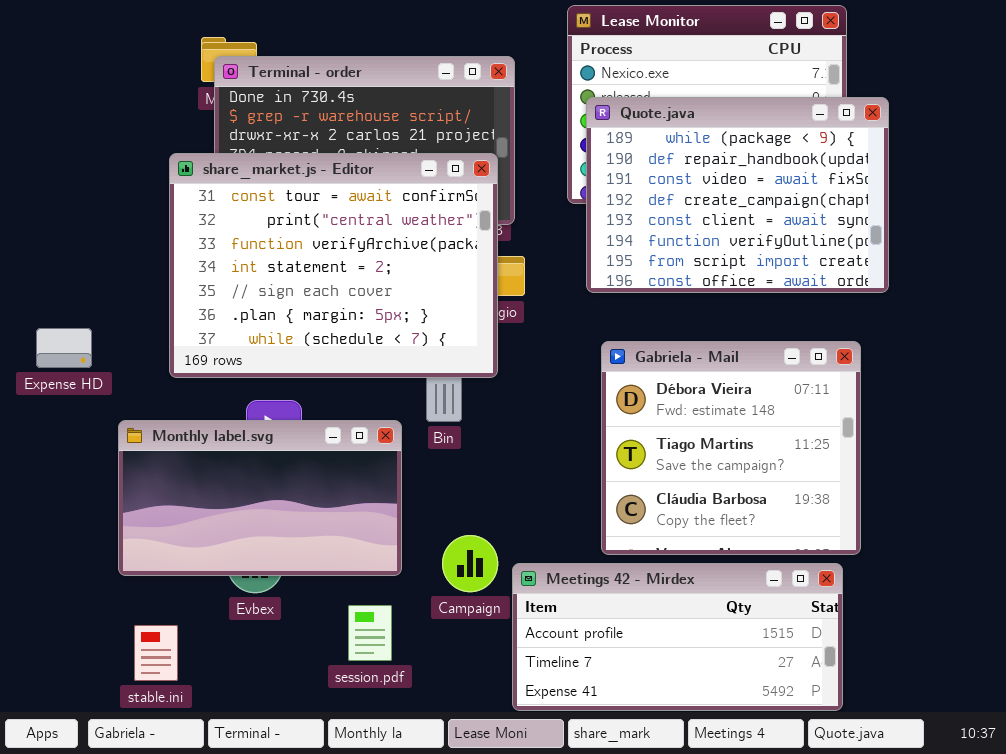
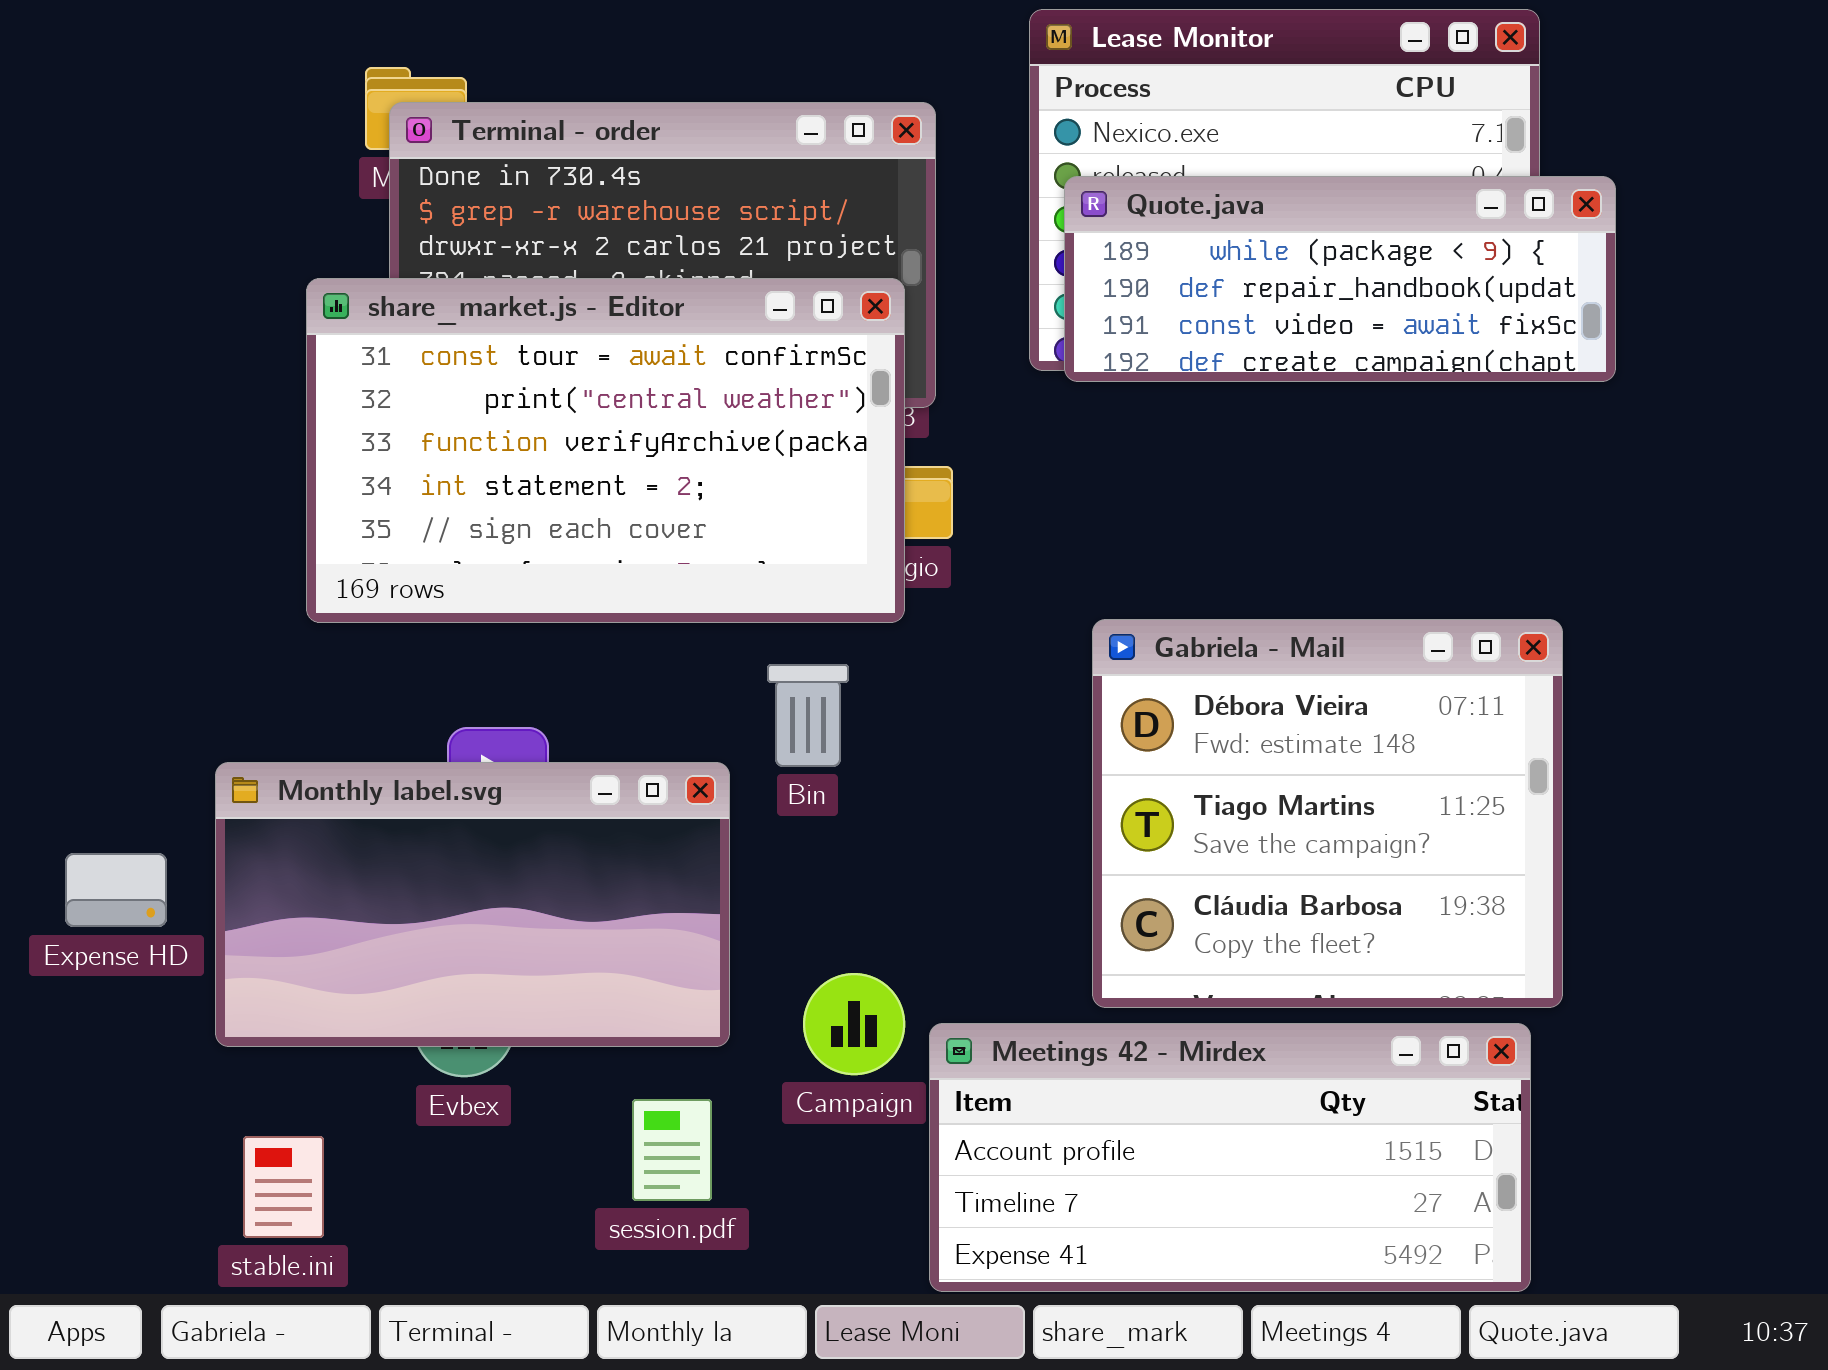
Quote.java: [586,97,889,293] -> [1064,176,1616,382], resized
share_market.js - Editor: [169,153,498,378] -> [306,278,905,623], resized
Expense HD: [36,328,92,368] -> [65,853,167,927], moved

